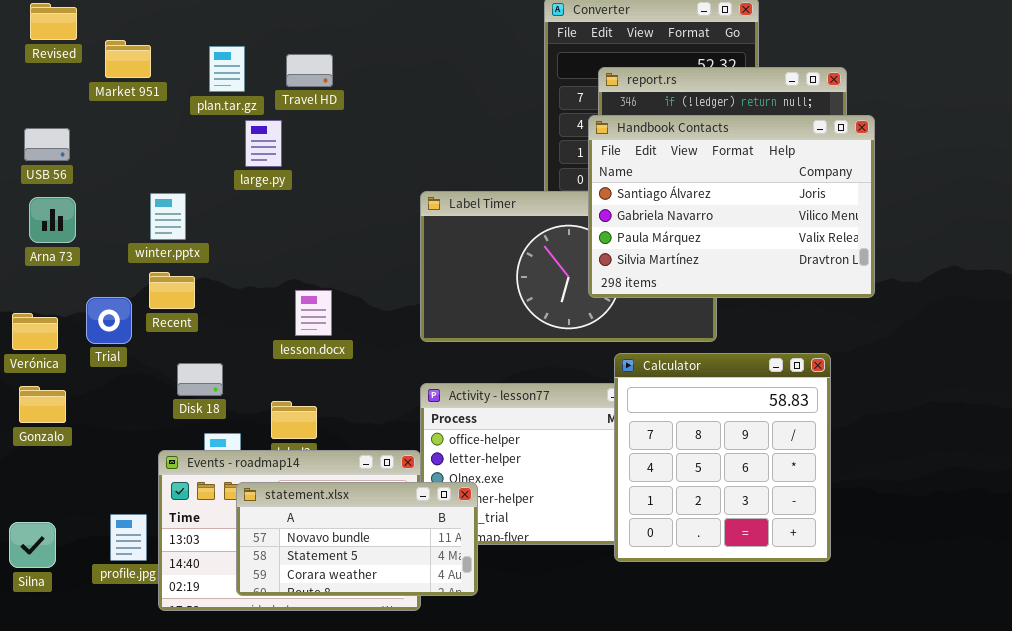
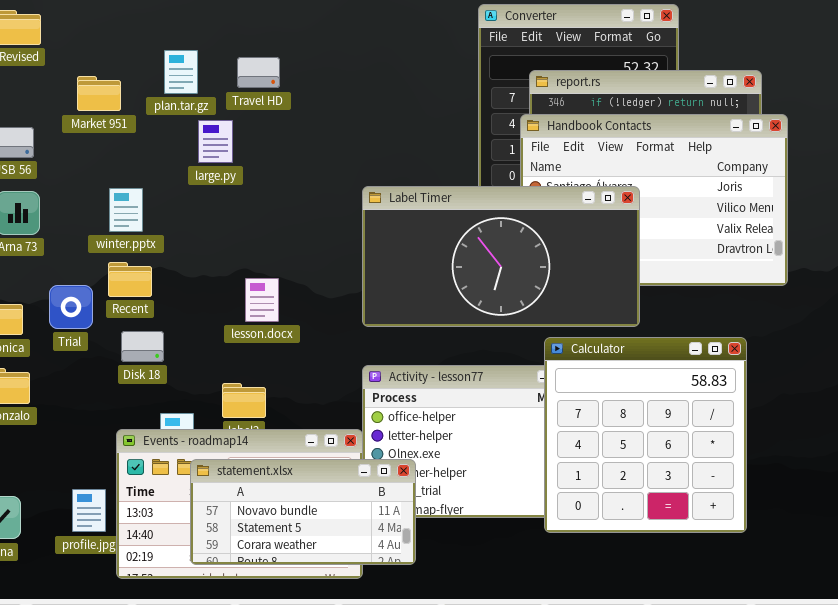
Market 951: [105,40,151,78] -> [77,76,121,111], moved
Label Timer: [420,191,717,342] -> [362,186,640,327], raised
Disk 18: [177,363,223,396] -> [121,331,164,362], moved

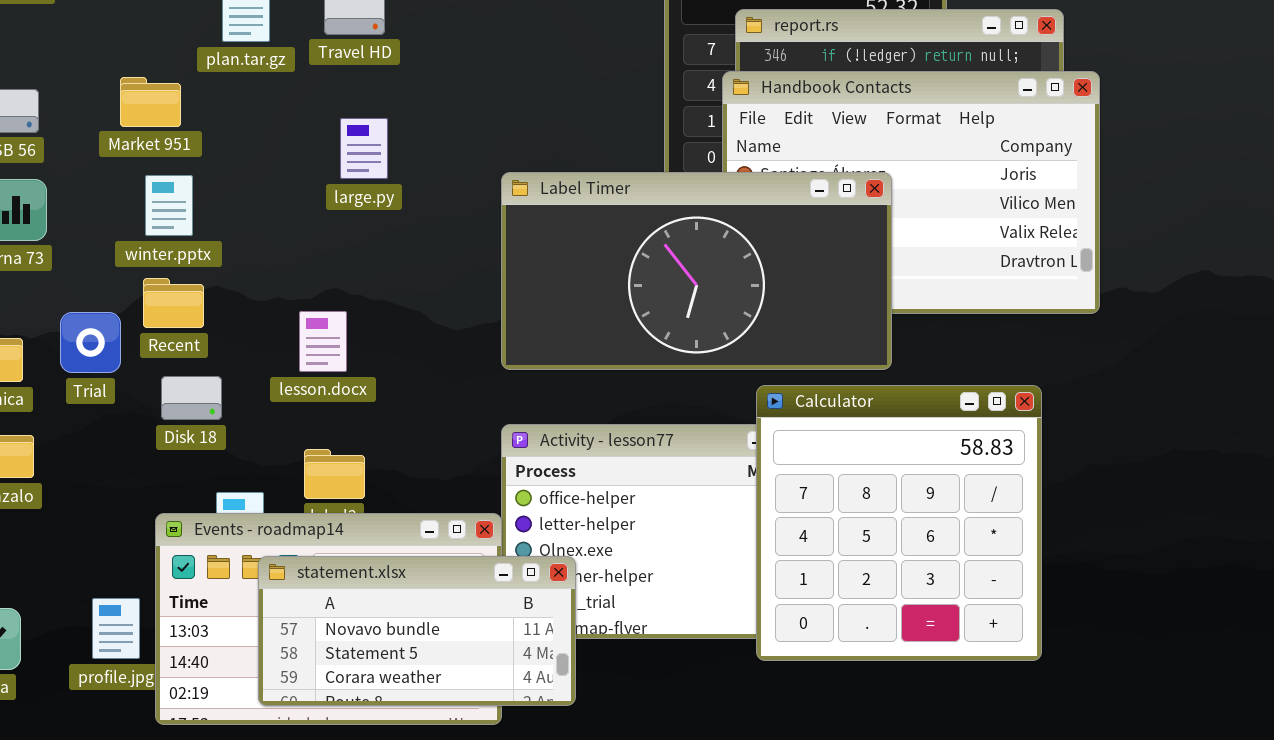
Market 951: [77,76,121,111] -> [120,77,181,127], moved
large.py: [198,120,233,163] -> [340,118,388,179], moved
lesson.docx: [245,278,279,322] -> [299,311,347,372], moved

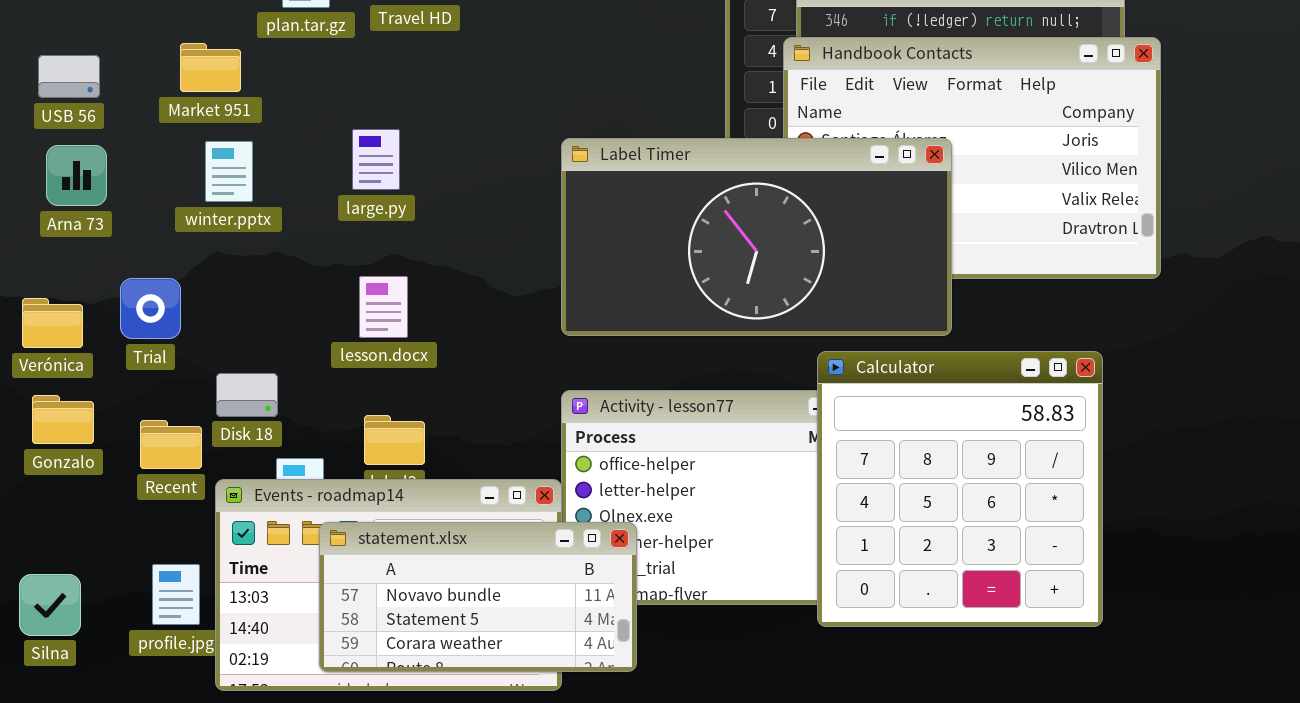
large.py: [340,118,388,179] -> [352,129,400,190], moved
Recent: [143,278,204,328] -> [140,420,202,469], moved
Disk 18: [161,376,222,420] -> [216,373,278,417], moved

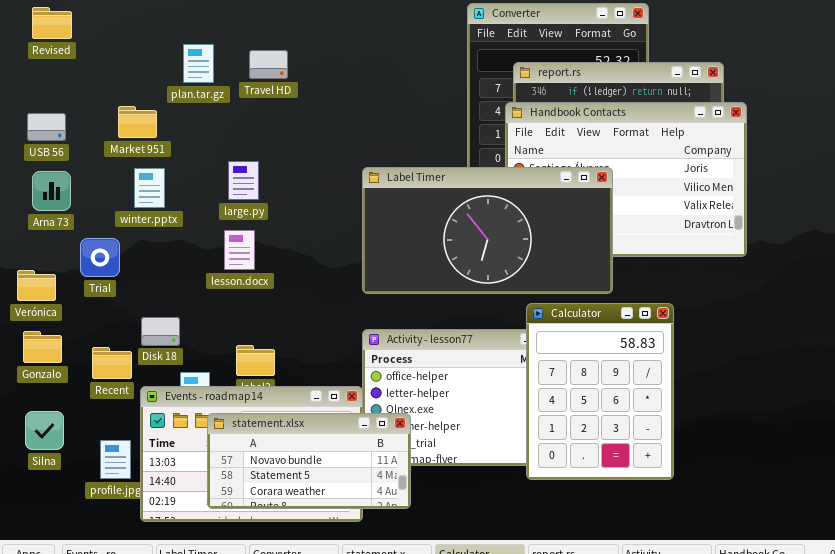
lesson.docx: [359,276,408,338] -> [224,230,255,270], moved
Trial: [120,278,181,339] -> [80,238,120,277], moved
Calculator: [817,351,1103,627] -> [526,303,674,480], resized
Silna: [19,574,81,636] -> [25,411,64,450], moved

